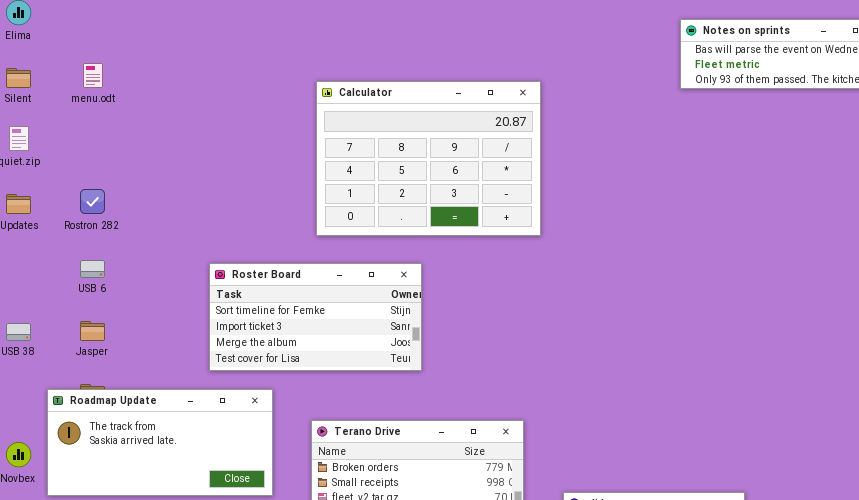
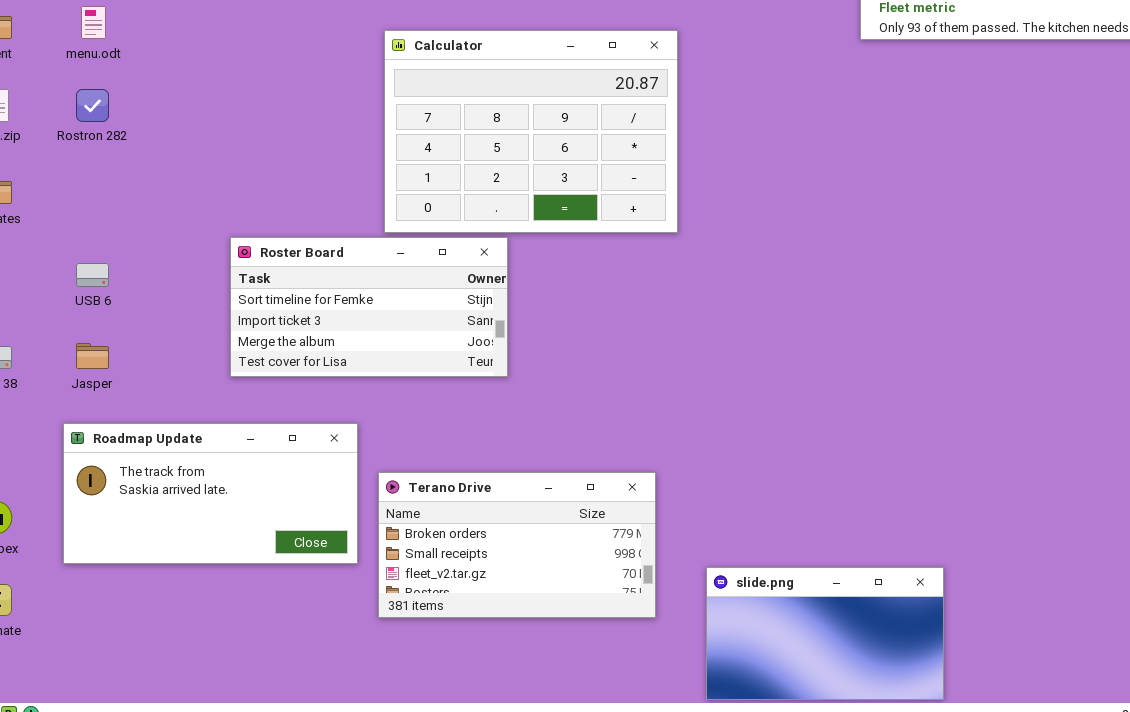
Rostron 282: [80,189,105,214] -> [76,89,109,122], moved
Roster Board: [209,263,422,371] -> [230,237,508,377], moved
Roadmap Update: [47,389,273,496] -> [63,423,358,564], moved

